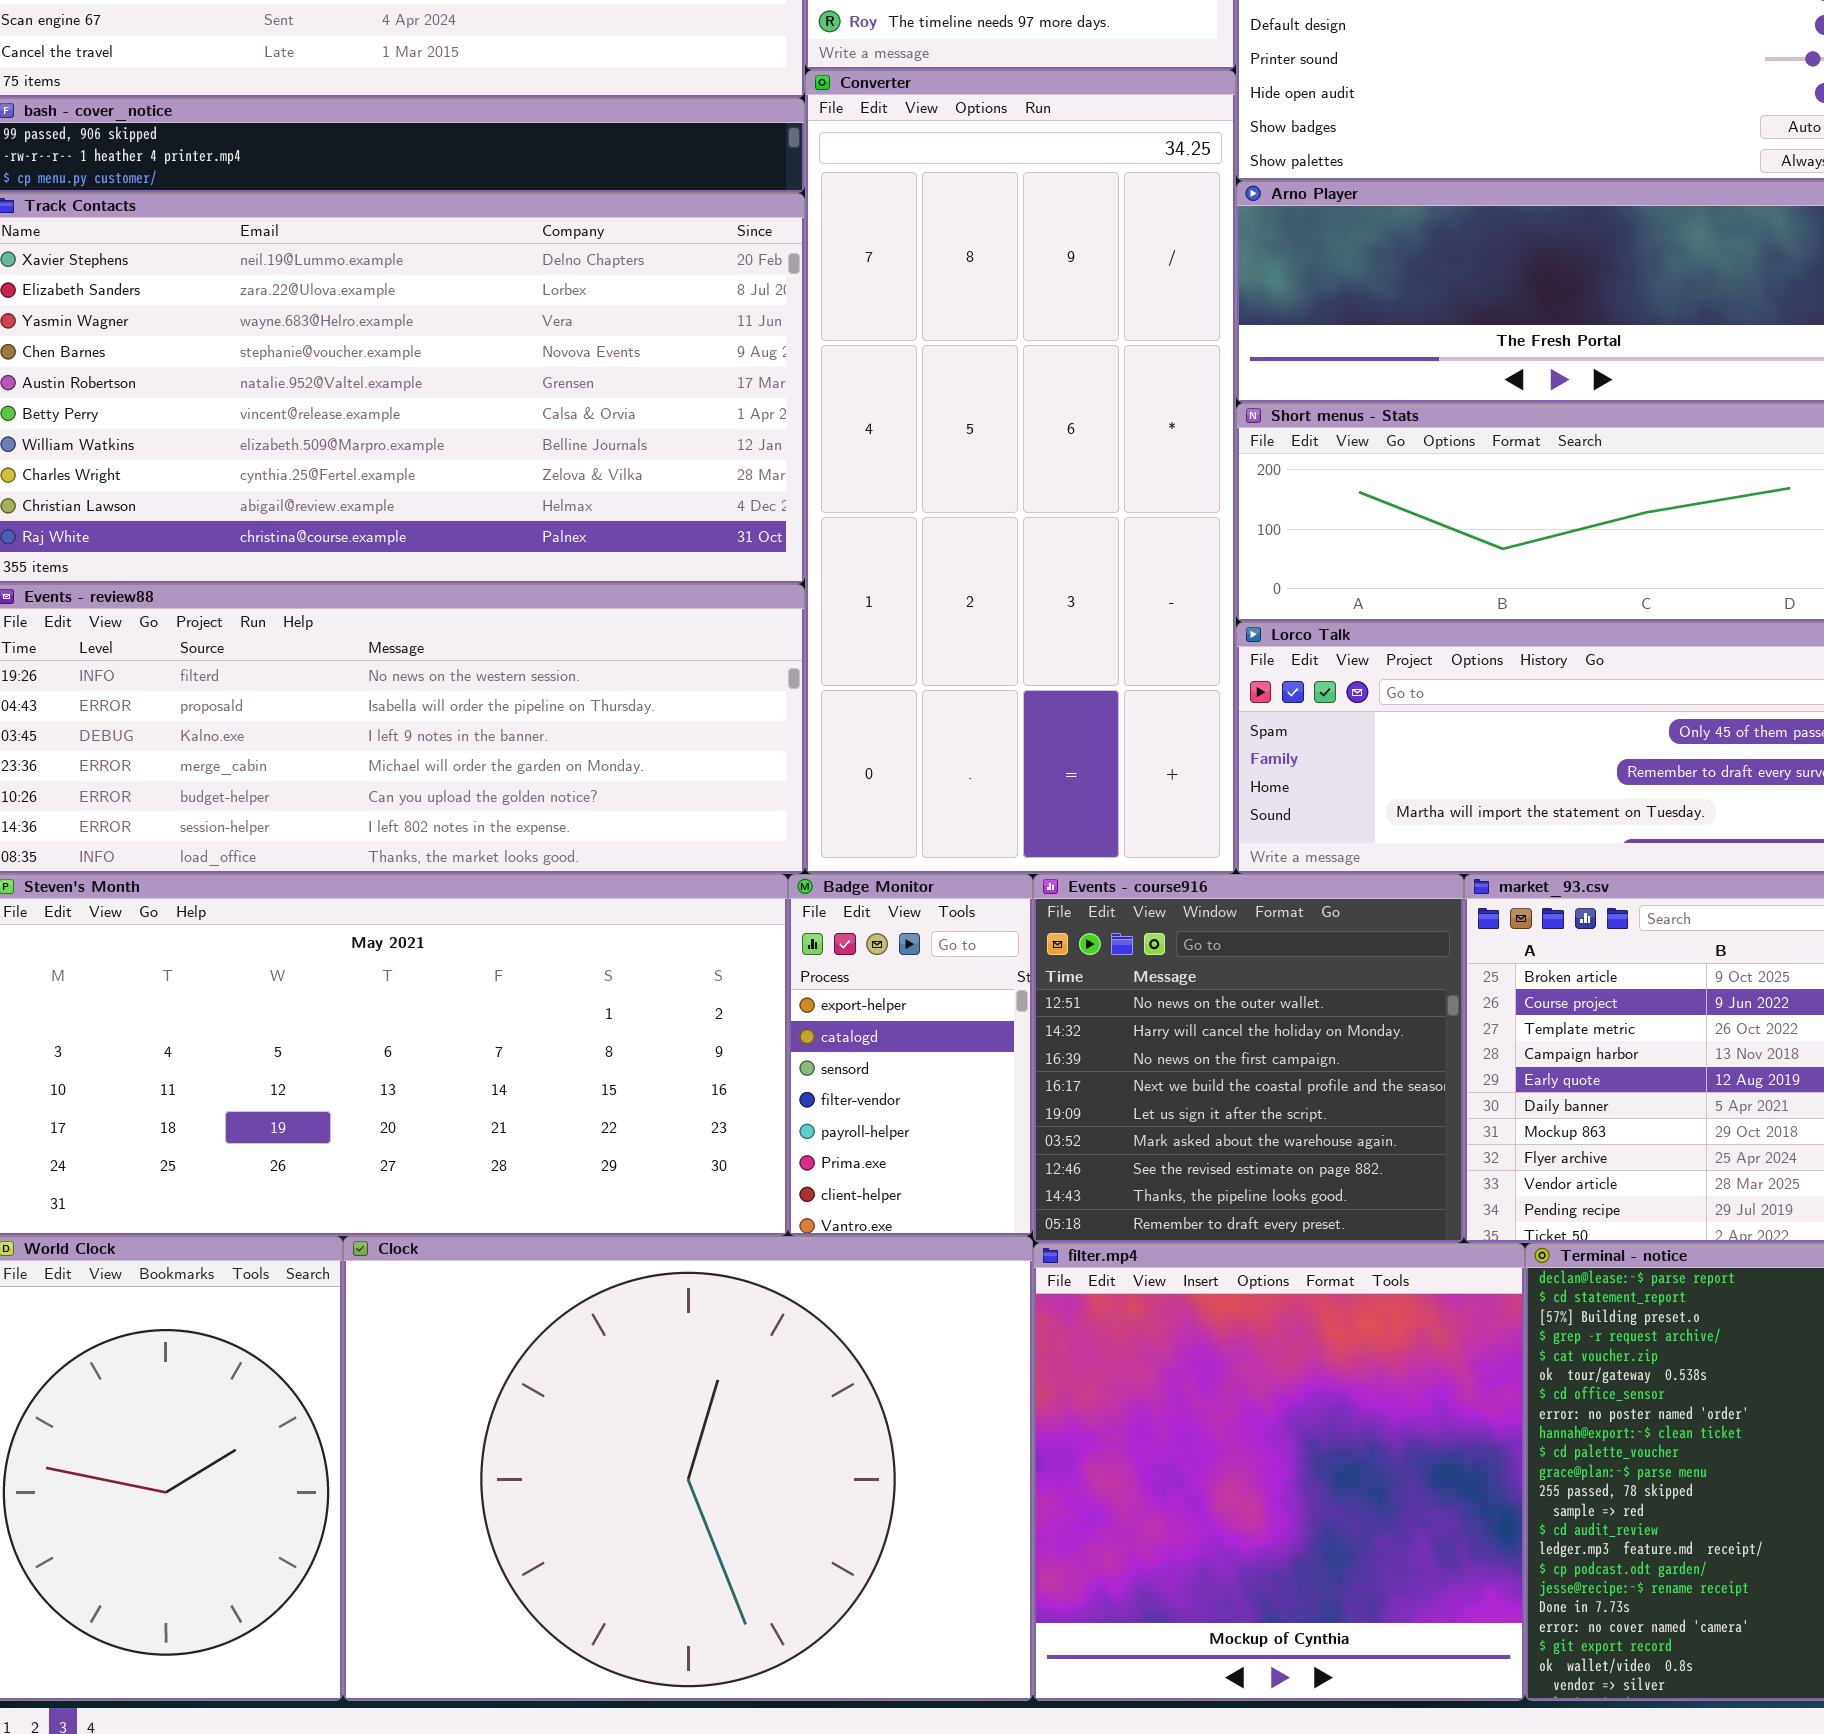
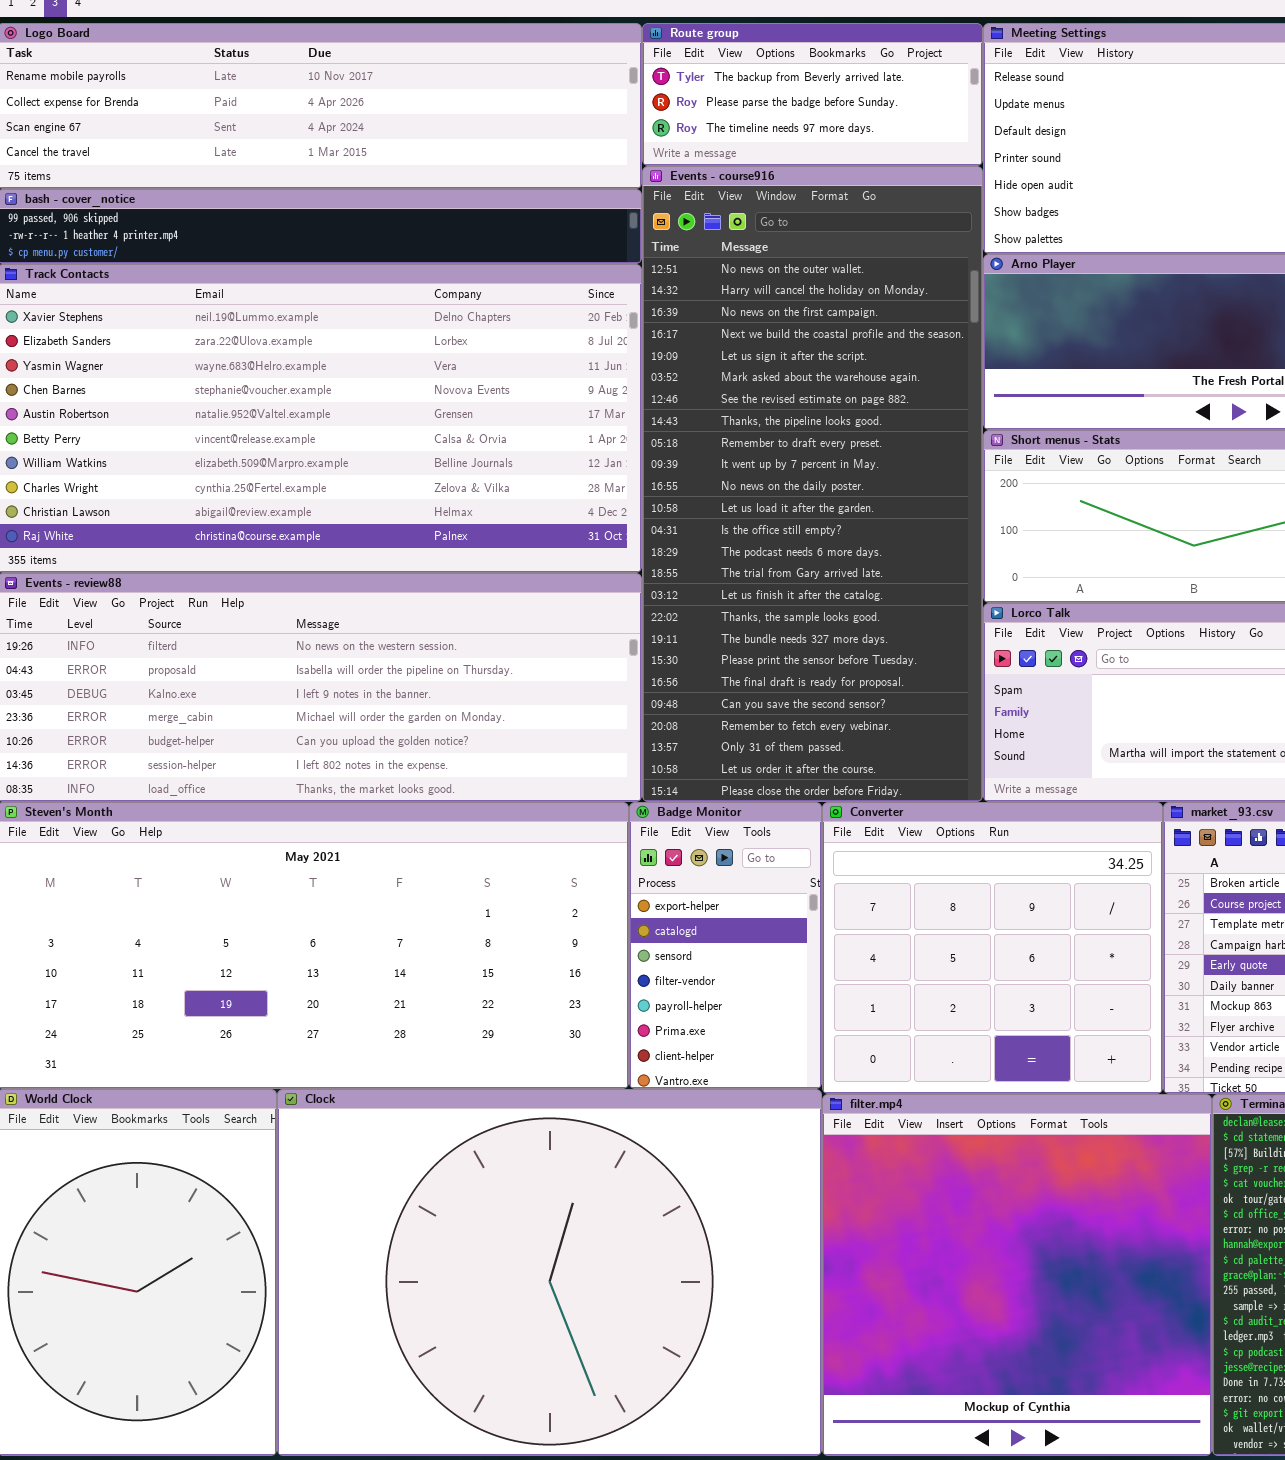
Converter: [805,70,1236,874] -> [822,802,1163,1094], moved, resized
Events - course916: [1033,874,1464,1243] -> [642,166,983,802], moved, resized

